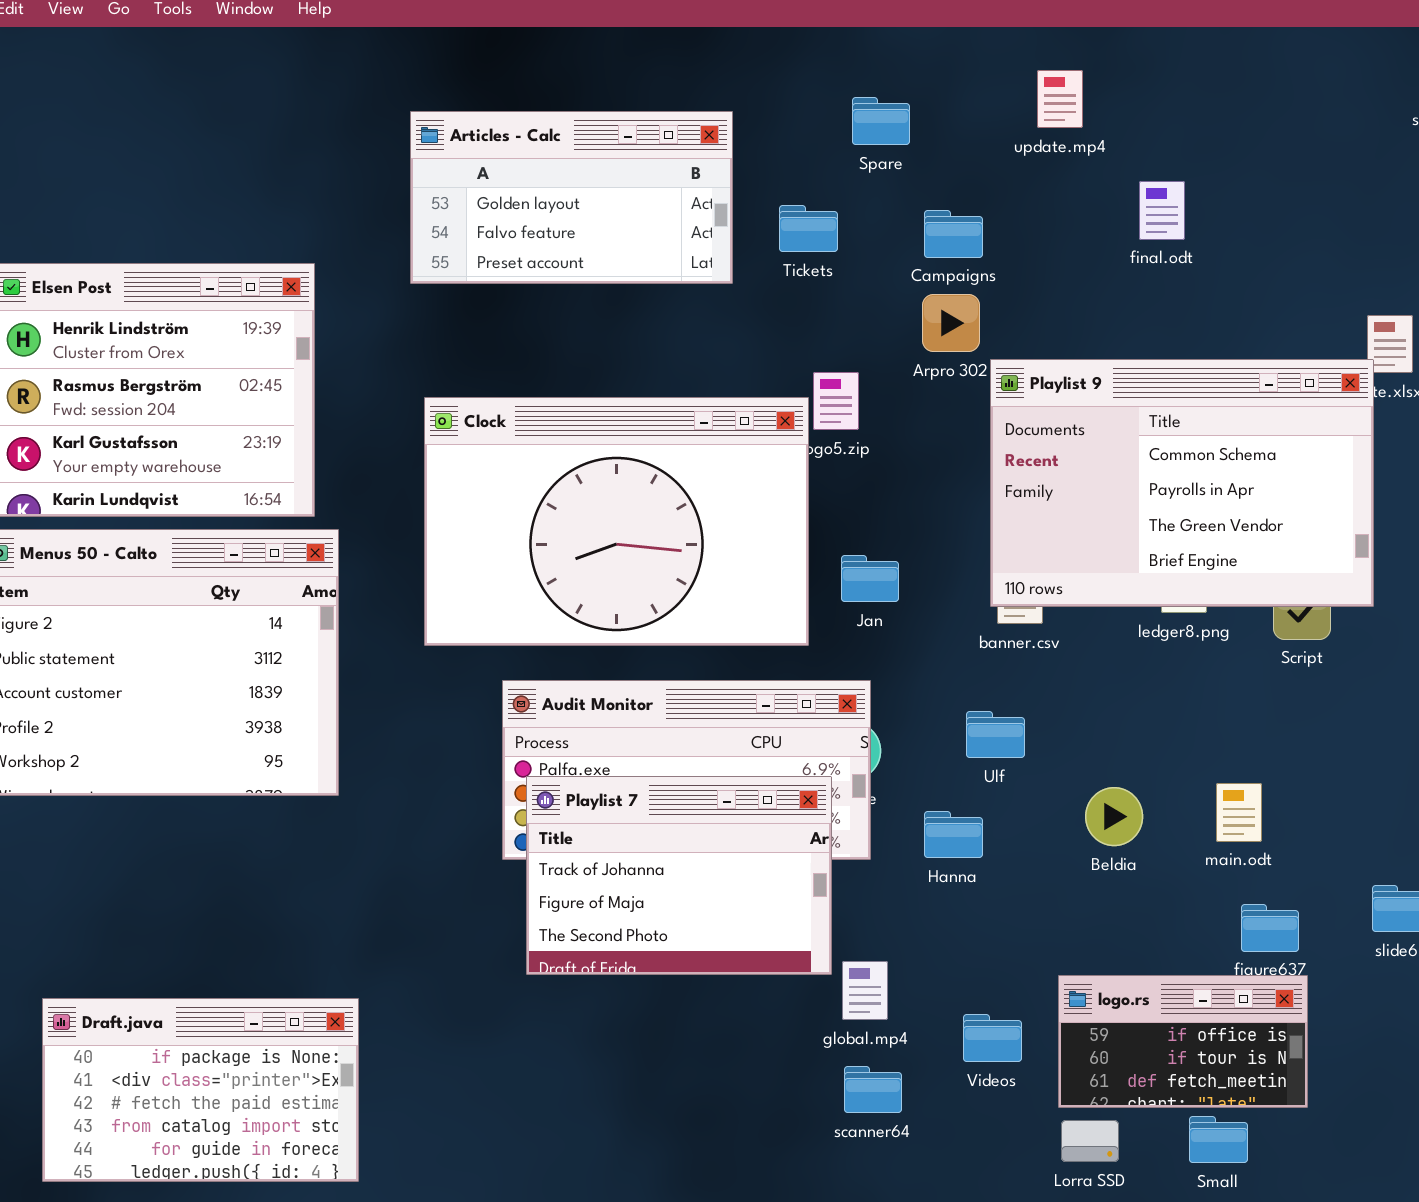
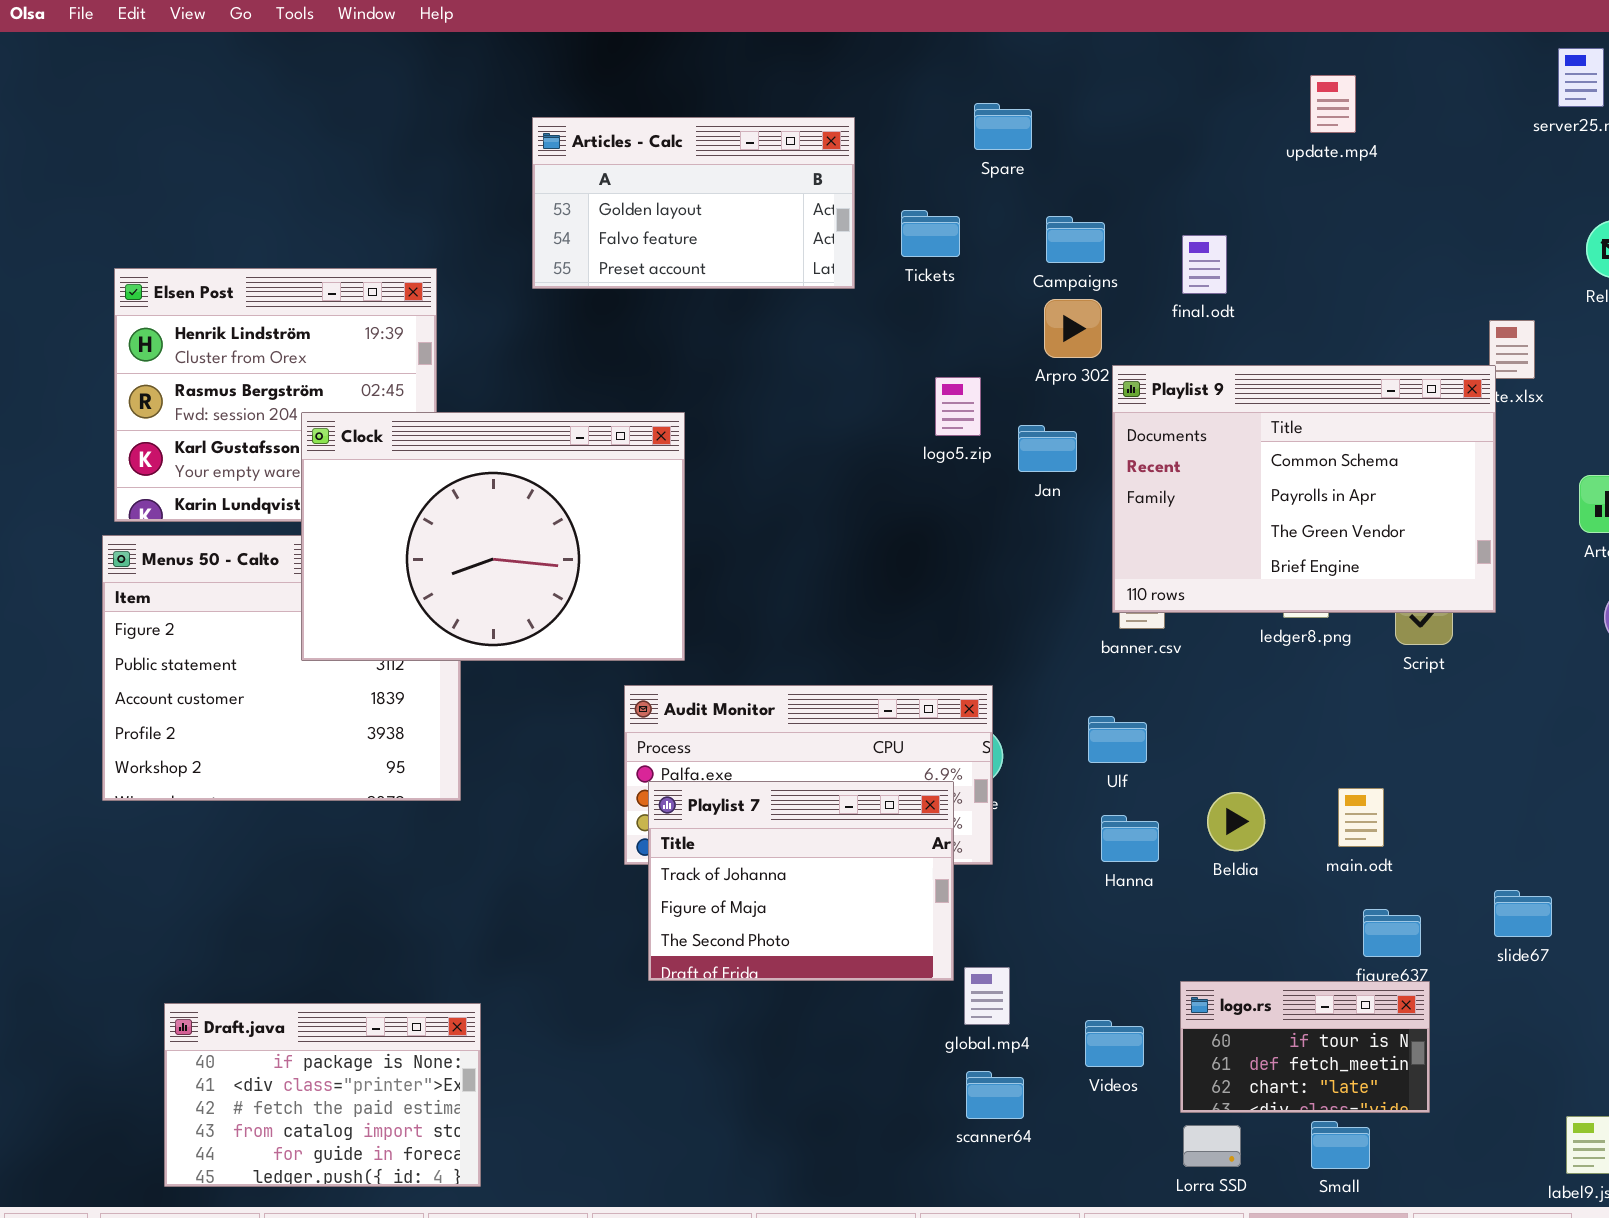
update.mp4: [1037,70,1083,128] -> [1310,75,1356,133], moved
final.odt: [1139,181,1185,240] -> [1182,235,1227,294], moved
Clock: [424,397,809,646] -> [301,412,685,661], moved
Jan: [841,555,899,602] -> [1018,425,1077,472], moved
Hanna: [924,811,983,858] -> [1101,815,1159,862], moved
logo.rs: [1058,975,1308,1108] -> [1180,981,1430,1113], scrolled down 1 row

